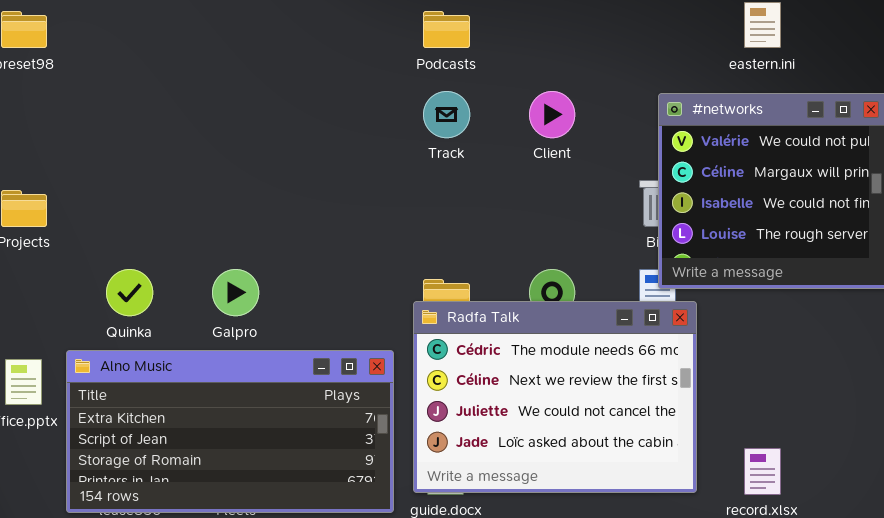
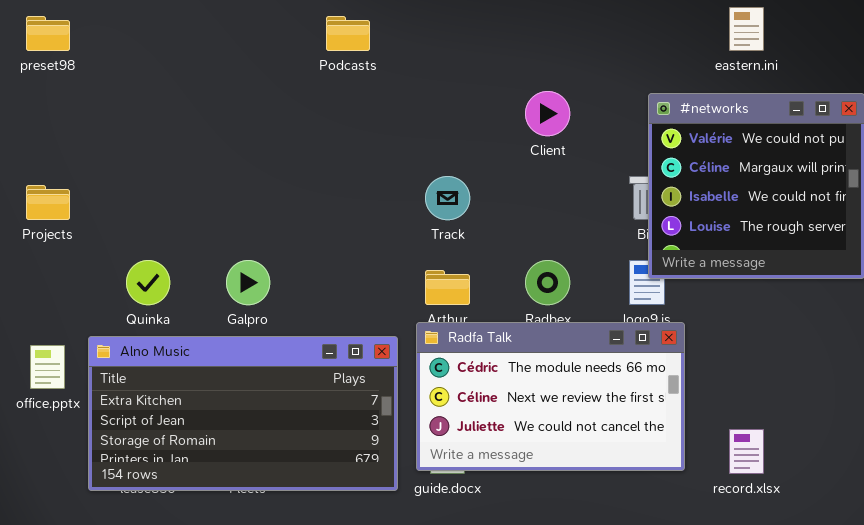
Podcasts: [423,11,470,48] -> [326,16,370,51], moved
Track: [423,91,470,138] -> [425,176,470,220], moved
Radfa Talk: [413,301,697,493] -> [416,322,685,471], resized

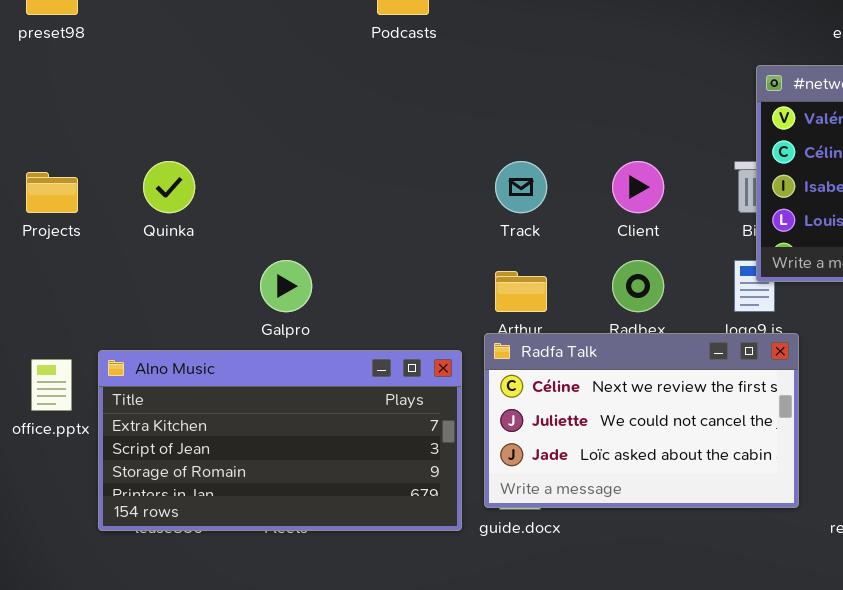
Client: [525,91,570,136] -> [612,161,664,213], moved
Quinka: [126,260,170,305] -> [143,161,195,213], moved
Radfa Talk: [416,322,685,471] -> [484,333,799,508], scrolled down 1 row

